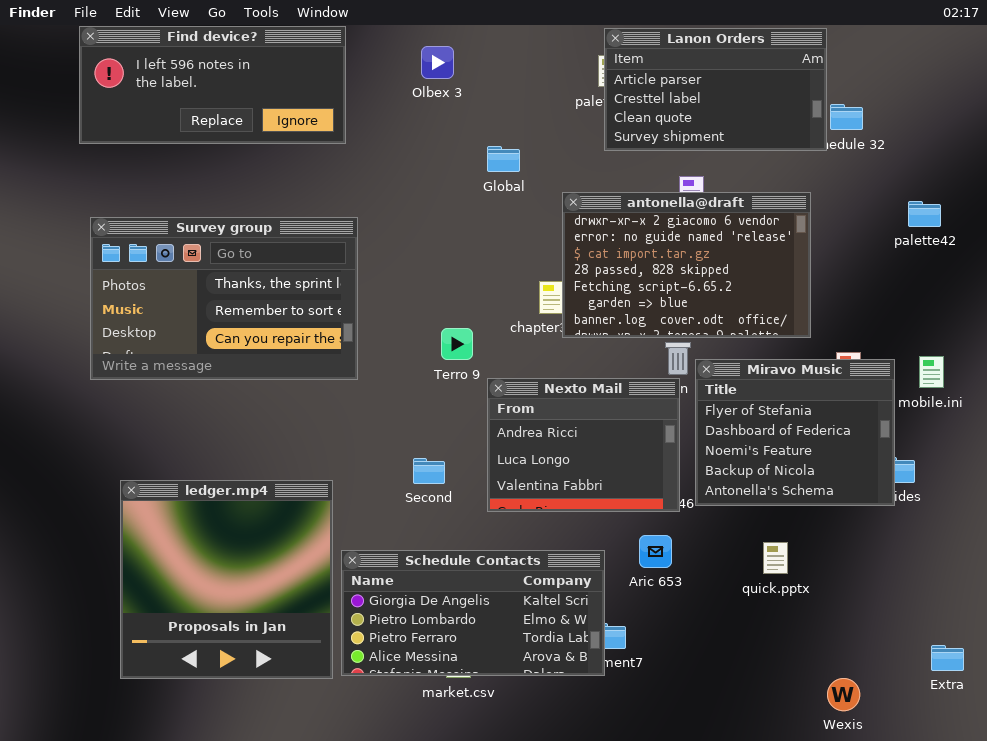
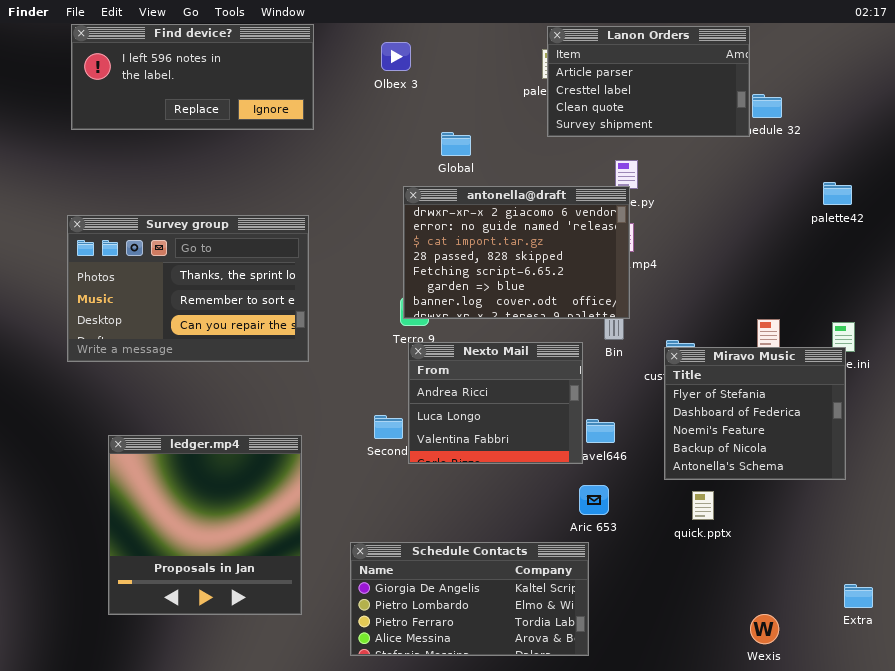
antonella@draft: [562,192,811,338] -> [403,186,630,319], moved
Survey group: [90,217,358,380] -> [67,215,309,362], moved
Miravo Music: [695,359,895,506] -> [664,347,846,480], moved
Nexto Mail: [487,378,680,512] -> [408,342,583,464], moved
Schedule Contacts: [341,550,605,676] -> [350,542,589,656], moved

